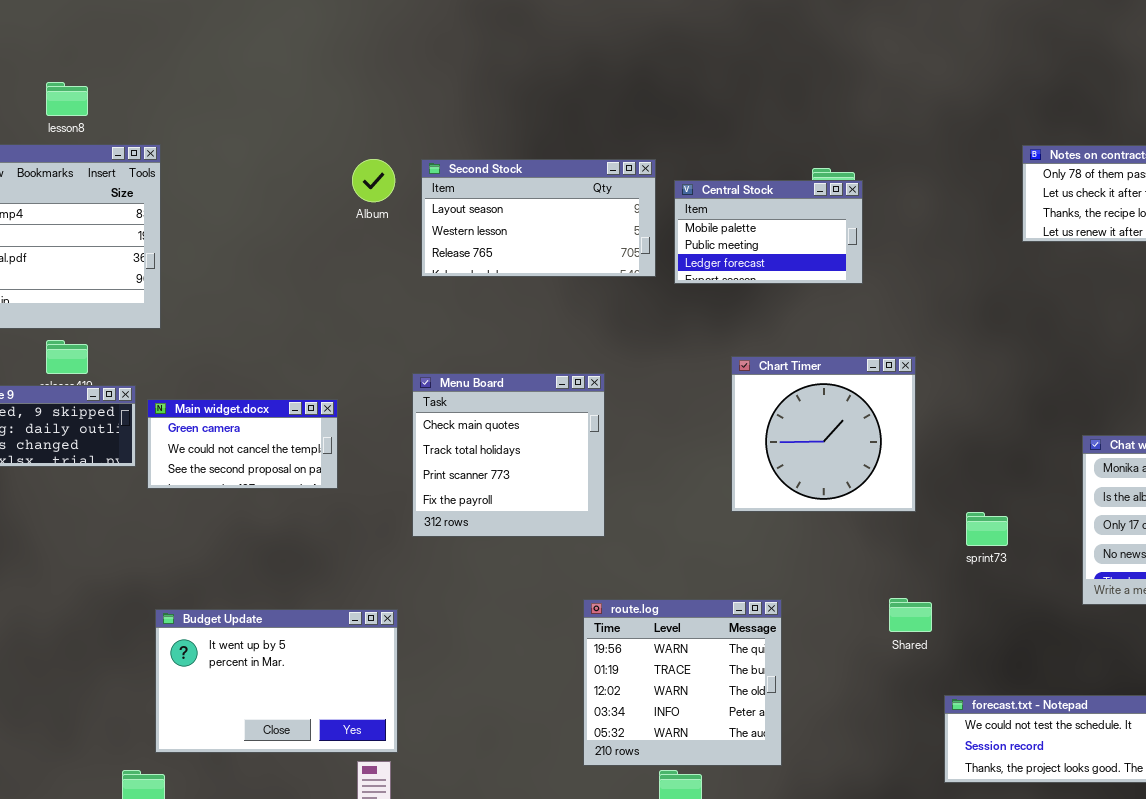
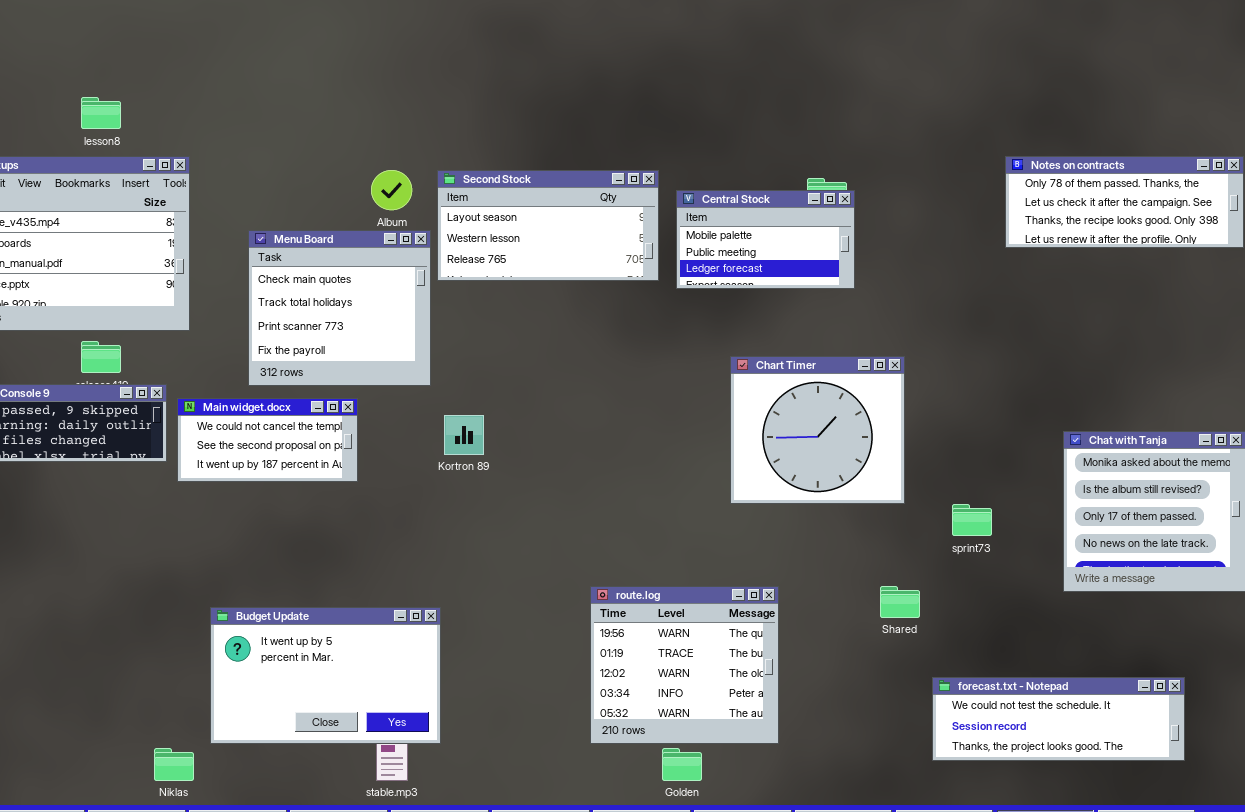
Menu Board: [412,373,605,537] -> [248,230,431,386], moved
Main widget.docx: [147,399,338,489] -> [177,398,358,482], scrolled down 1 row
Budget Update: [155,609,398,753] -> [210,607,441,744], moved

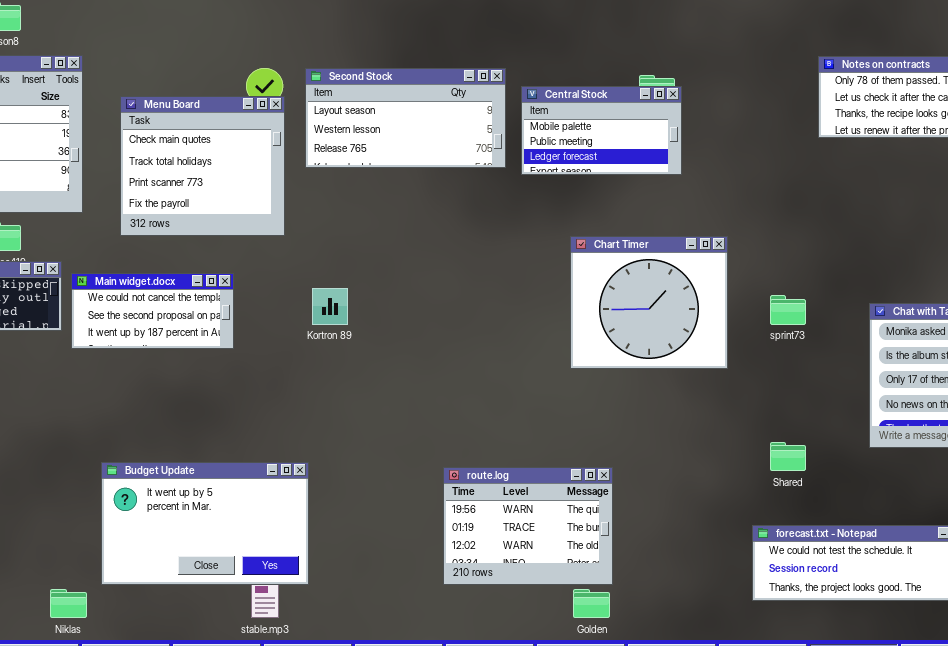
Menu Board: [248,230,431,386] -> [120,96,285,236], moved
sprint73: [952,504,992,536] -> [770,295,806,325], moved
Shared: [880,586,920,618] -> [770,442,806,471], moved
route.log: [590,586,779,744] -> [443,467,613,585], resized
Golden: [662,748,702,781] -> [573,589,610,618], moved

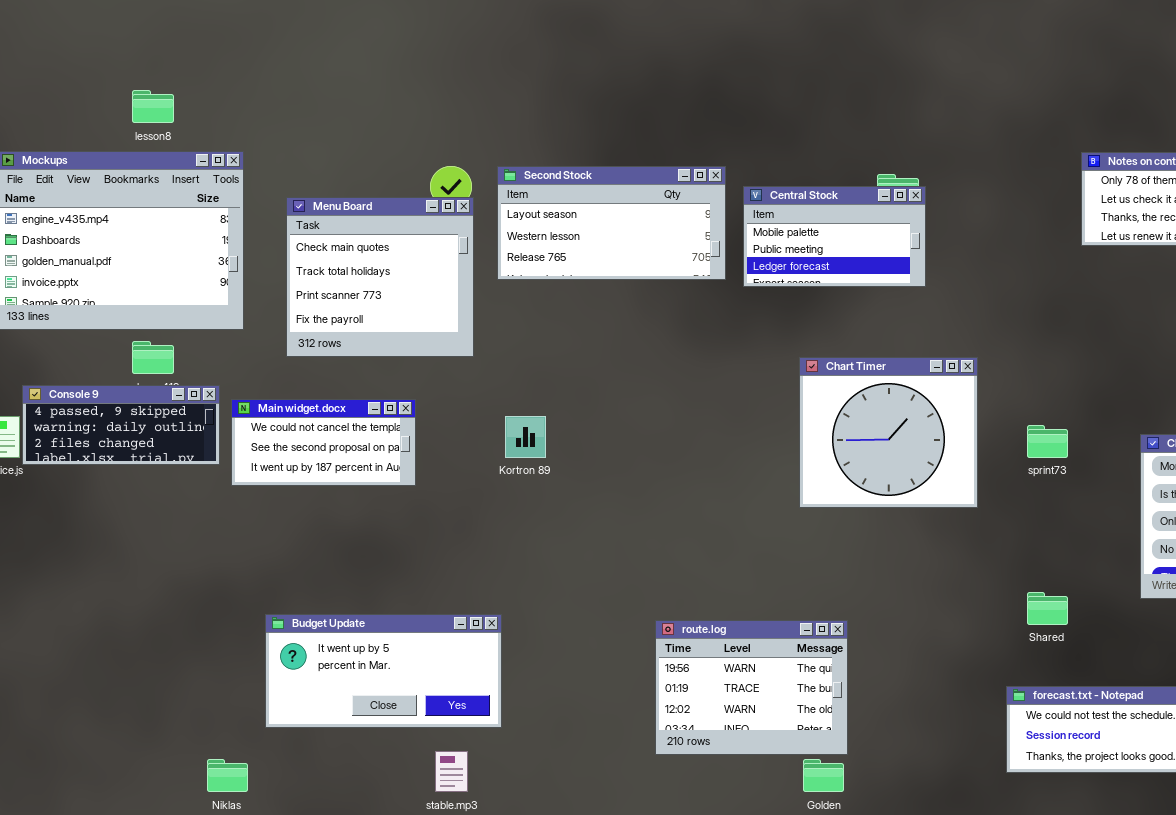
Budget Update: [101,462,309,585] -> [265,614,502,728], resized

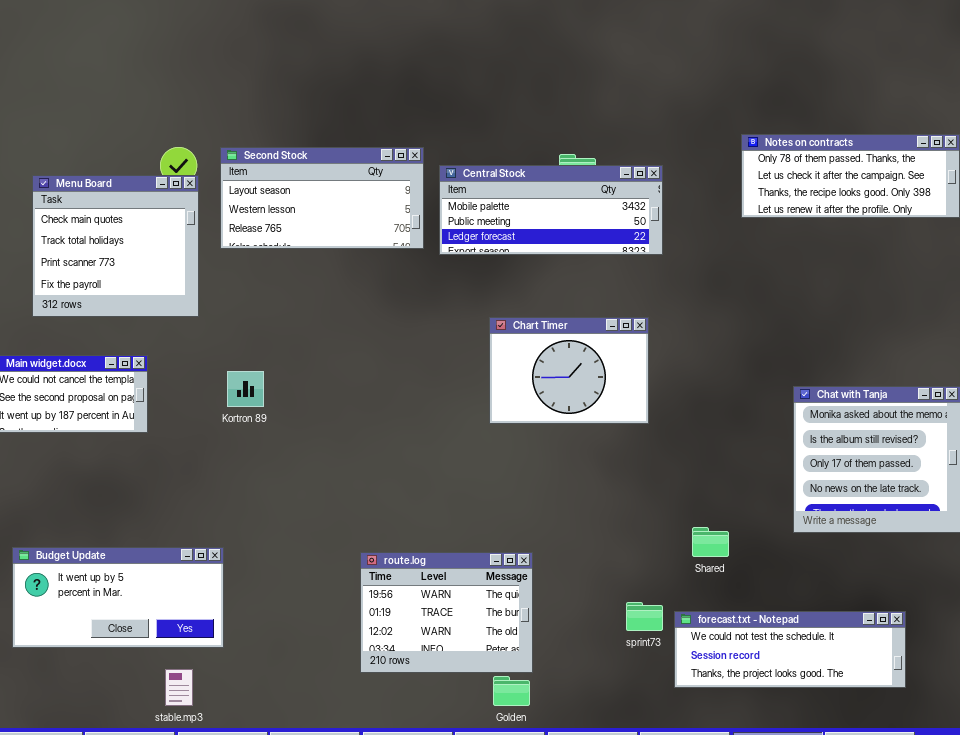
Central Stock: [743,186,926,287] -> [439,165,663,255], resized
Chart Timer: [799,357,978,508] -> [489,317,649,424], resized
sprint73: [1027,425,1068,458] -> [626,602,663,631], moved

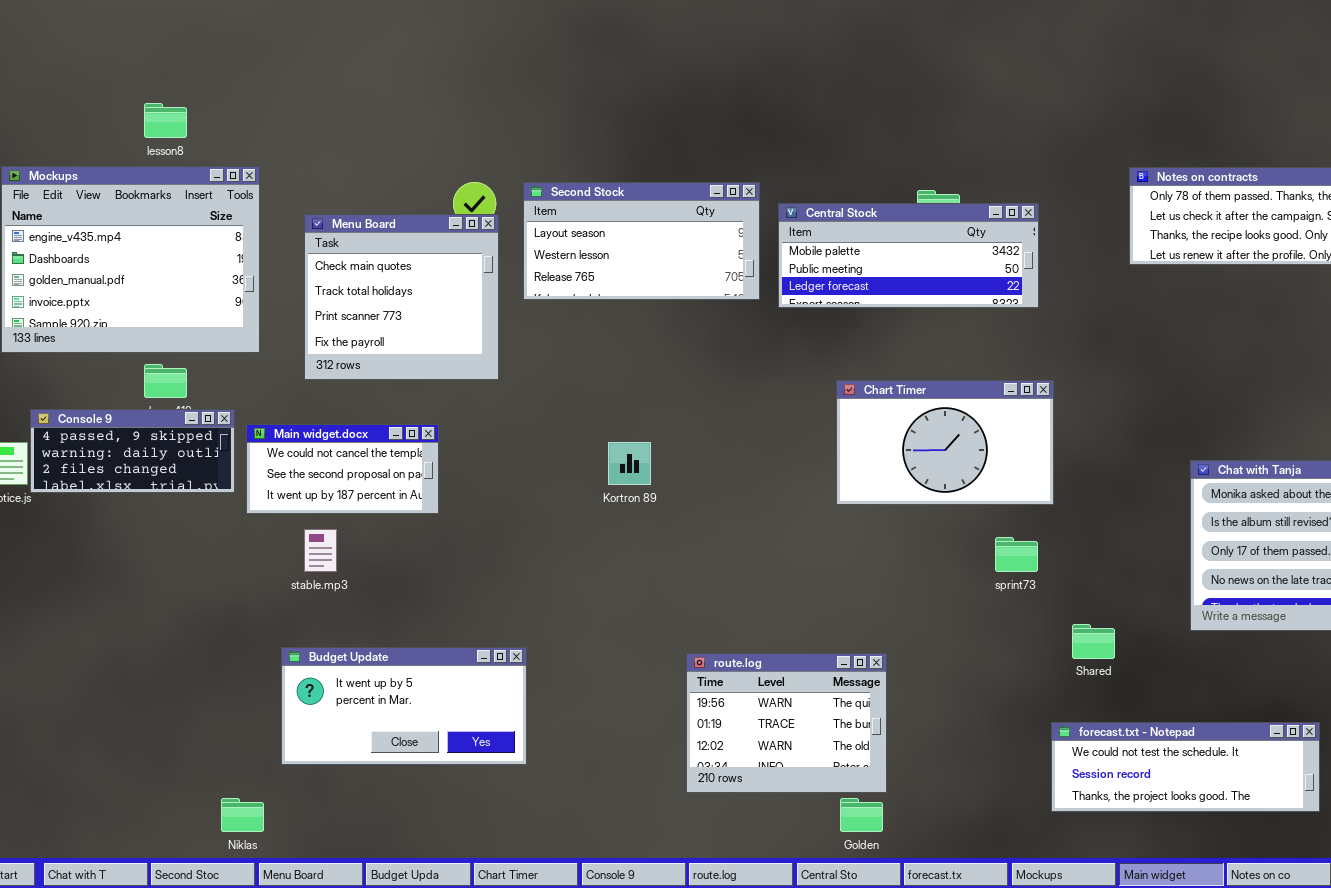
Chart Timer: [489,317,649,424] -> [836,380,1054,505], resized
Kortron 89: [227,371,264,407] -> [608,442,651,485], moved
sprint73: [626,602,663,631] -> [995,537,1038,572], moved
stable.mp3: [165,669,193,706] -> [304,529,337,572], moved

